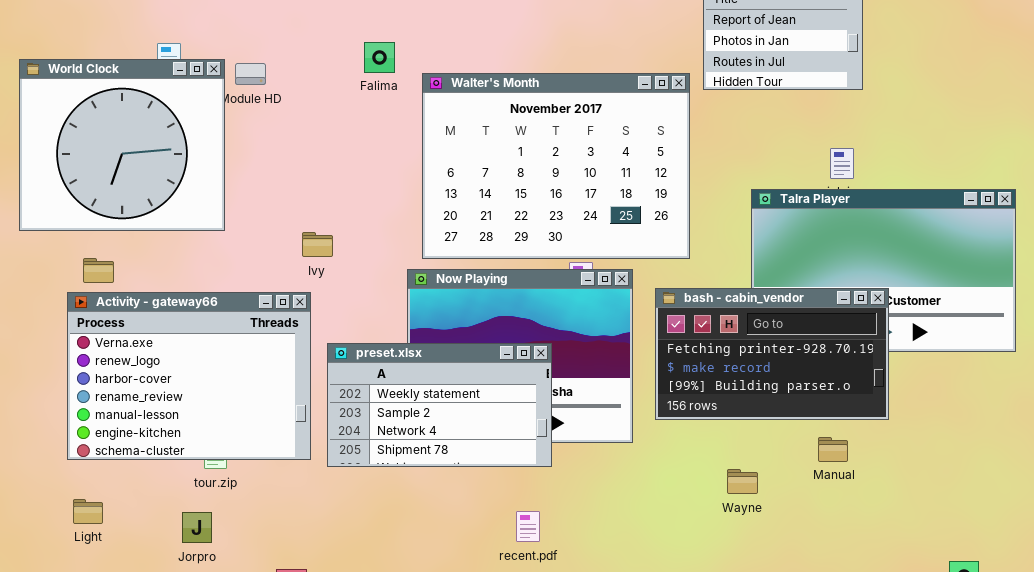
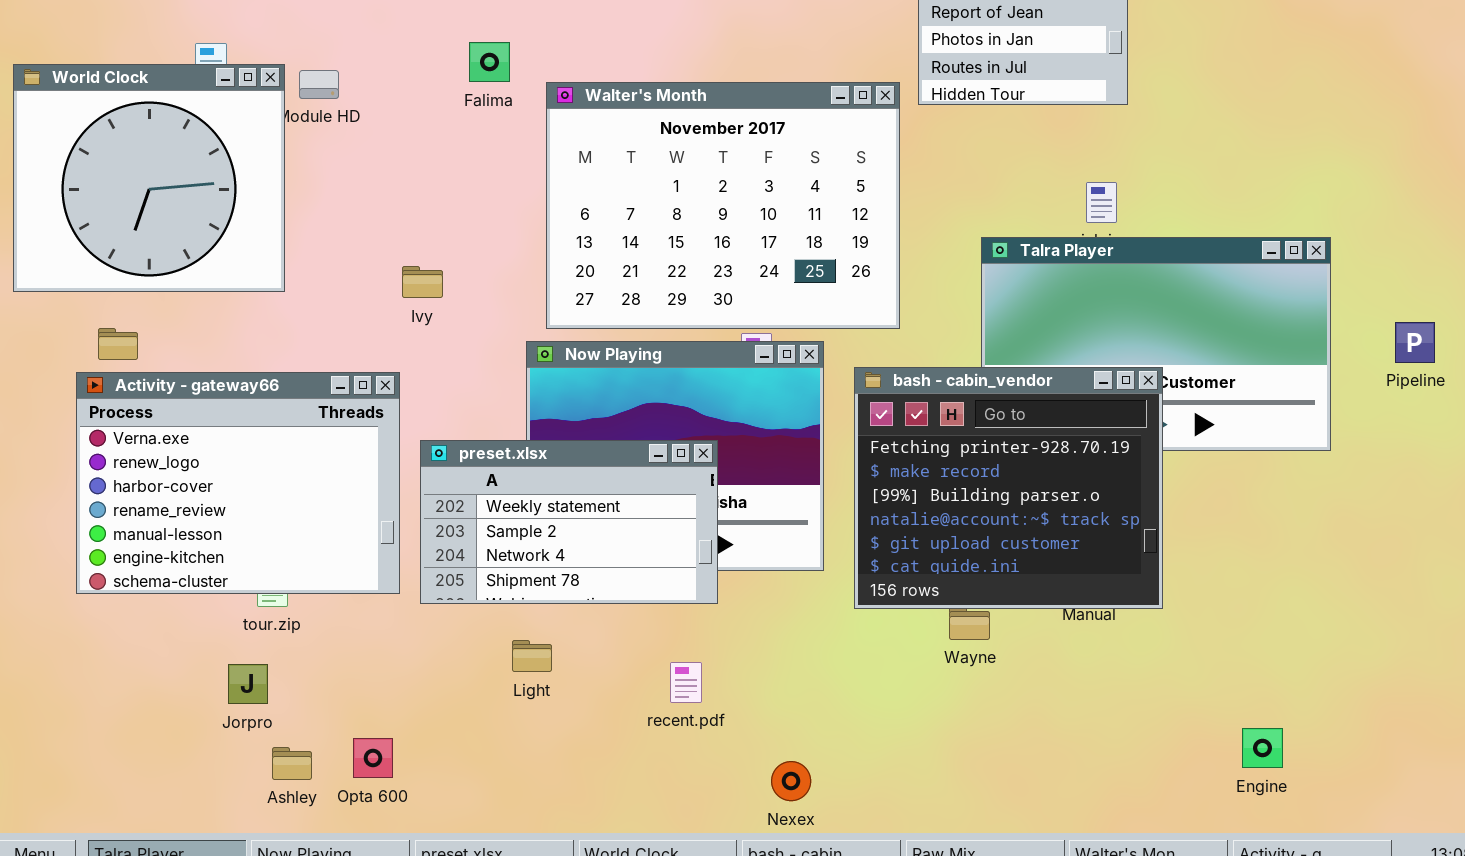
Ivy: [302,232,333,257] -> [402,266,443,298], moved
bash - cabin_vendor: [655,288,889,420] -> [854,367,1163,609], resized
Light: [73,499,103,524] -> [512,640,552,672], moved

